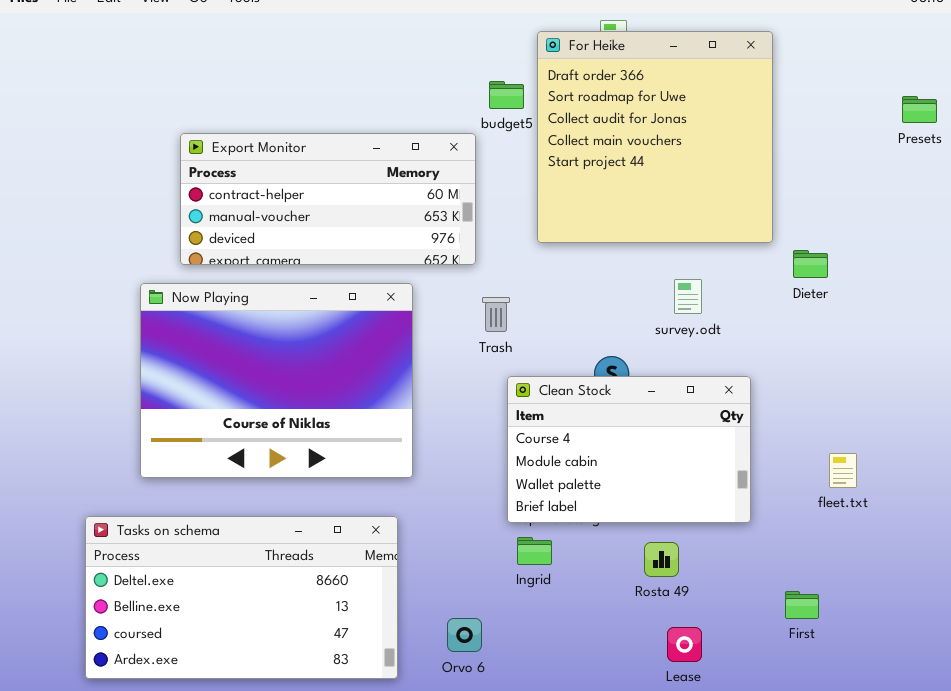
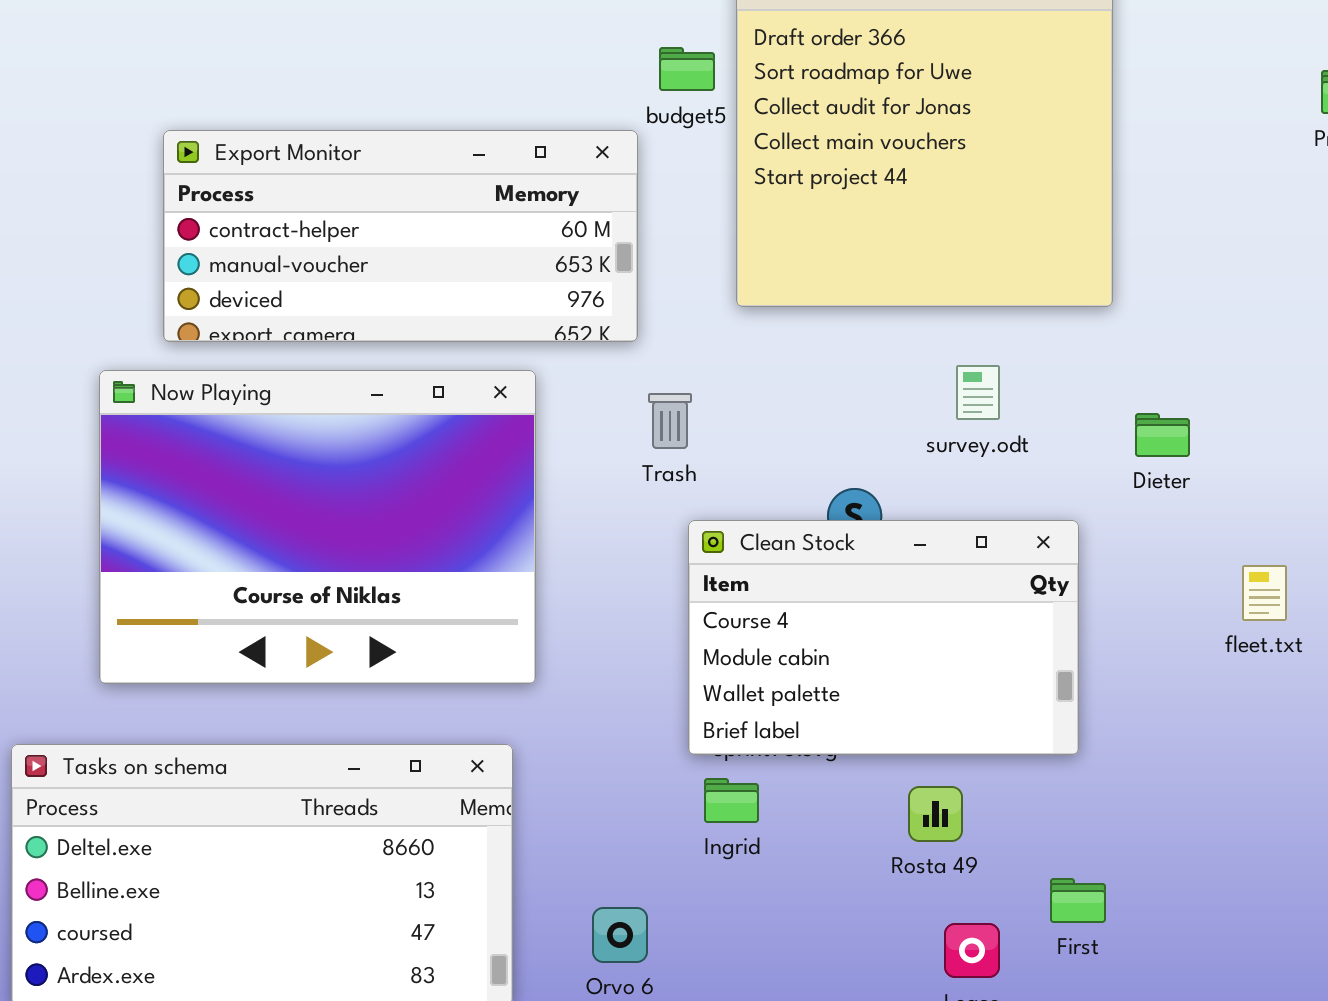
Dieter: [793,250,828,278] -> [1135,413,1190,457], moved
fleet.txt: [829,453,857,488] -> [1242,565,1287,621], moved
First: [785,591,819,619] -> [1050,878,1106,923], moved

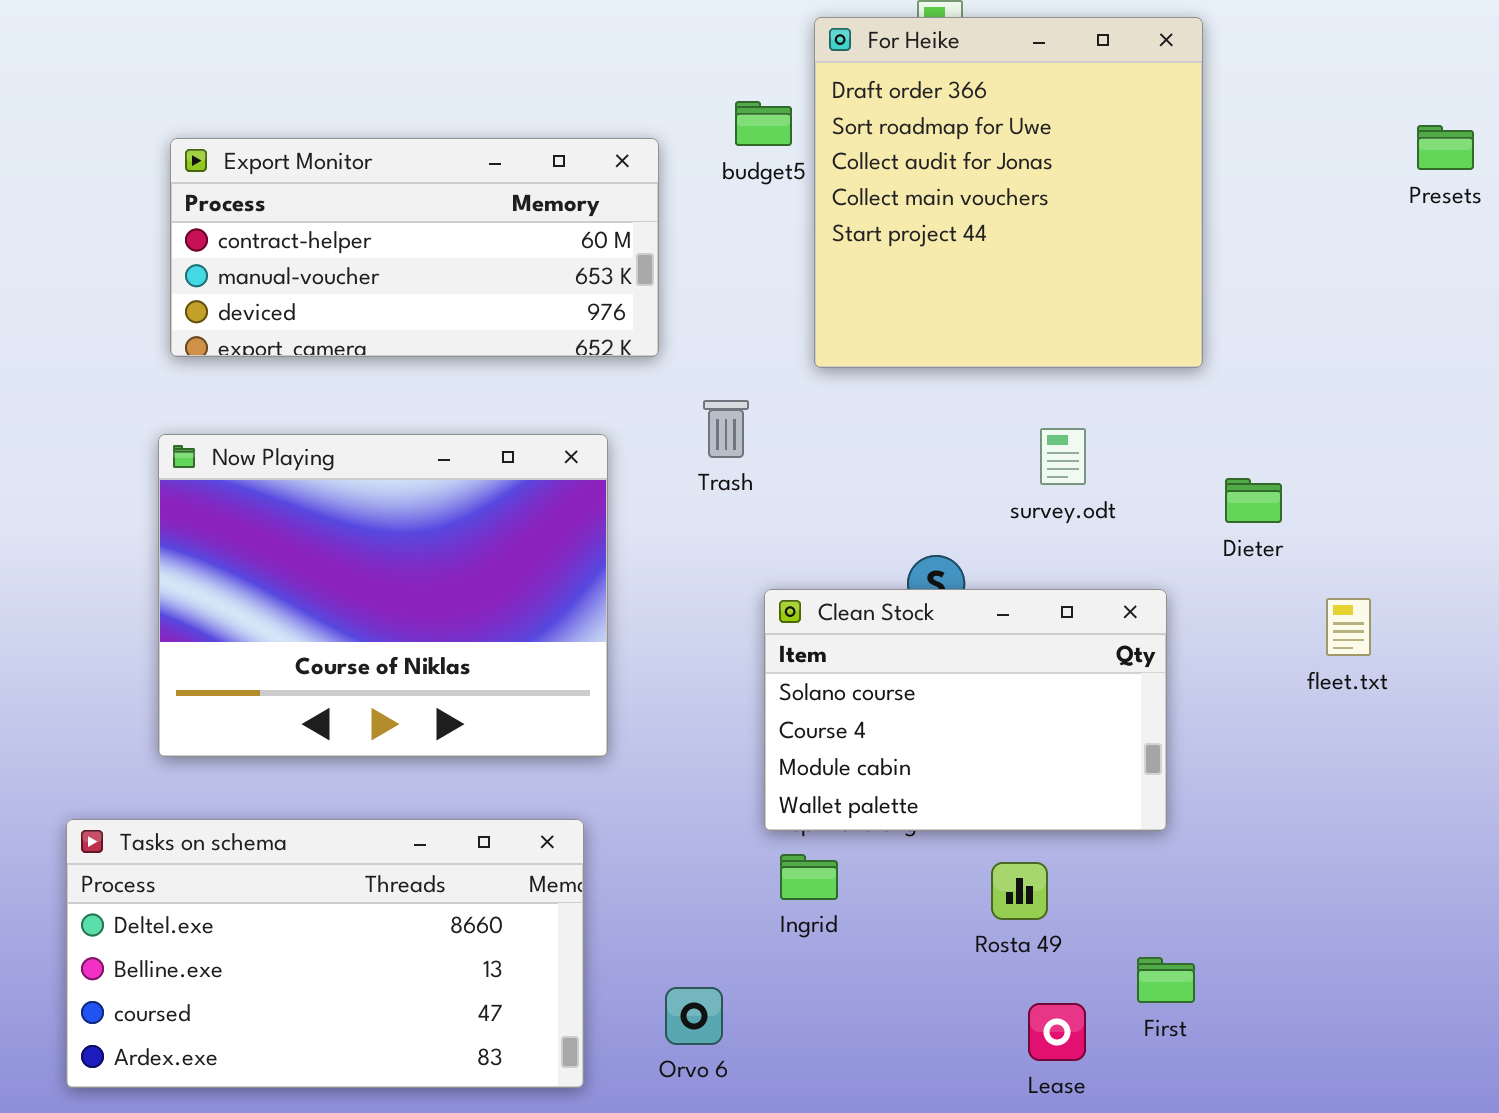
Export Monitor: [163,130,638,342] -> [170,138,659,357], moved
Trash: [648,393,692,449] -> [703,400,749,458], moved
Clean Stock: [688,520,1079,755] -> [764,589,1167,831], scrolled up 1 row
fleet.txt: [1242,565,1287,621] -> [1326,598,1371,656], moved

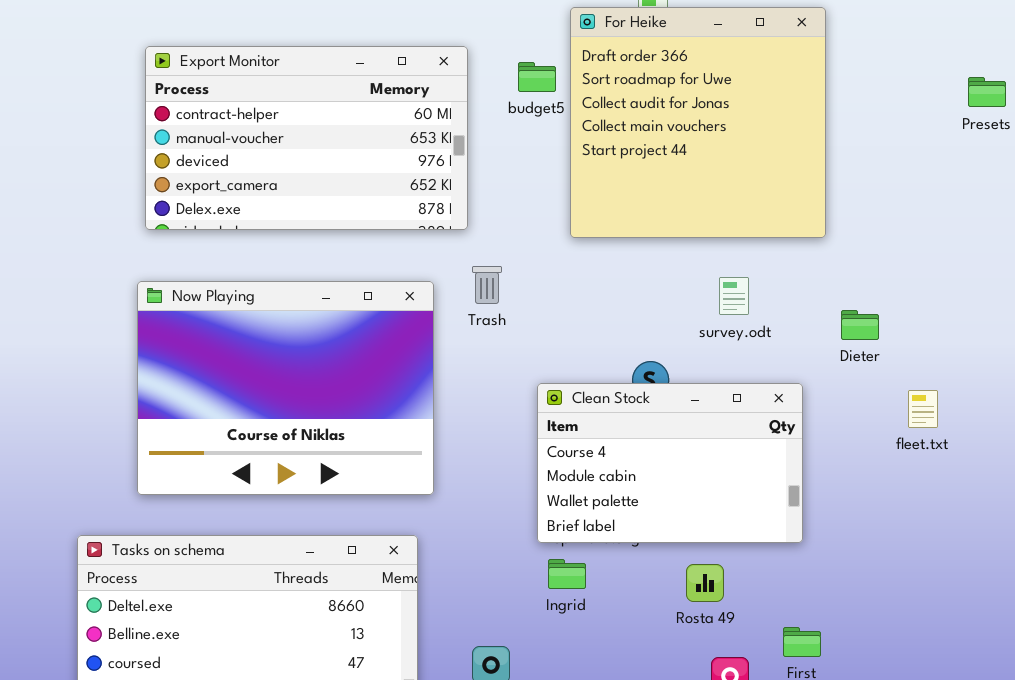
Export Monitor: [170,138,659,357] -> [145,46,468,230], resized
Trash: [703,400,749,458] -> [472,266,502,304], moved
Clean Stock: [764,589,1167,831] -> [537,383,803,543], scrolled down 1 row

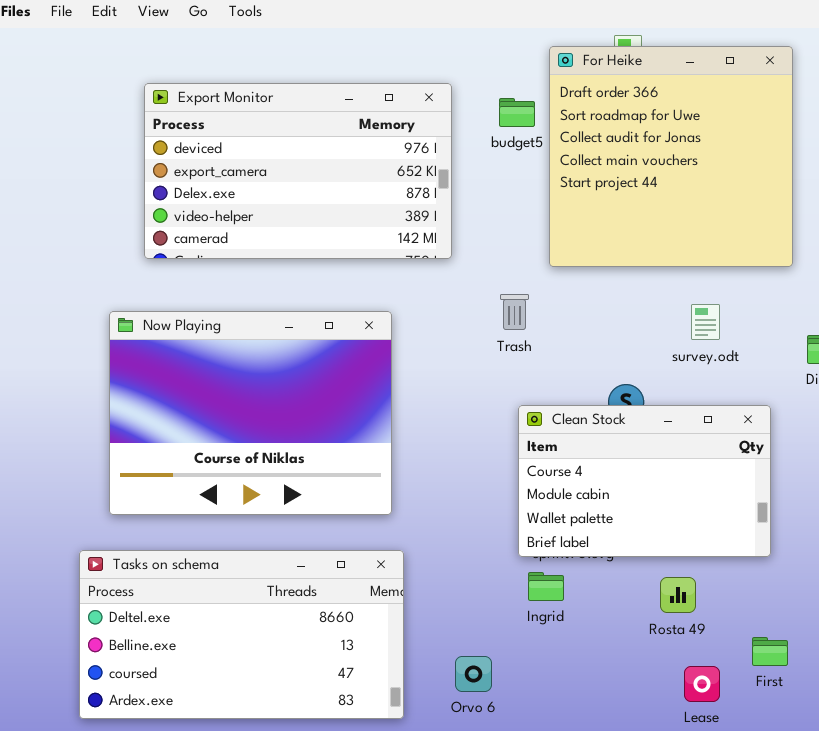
Export Monitor: [145,46,468,230] -> [144,83,452,259], scrolled down 2 rows
Trash: [472,266,502,304] -> [500,294,529,330], moved
Now Playing: [137,281,434,495] -> [109,311,392,515], moved

